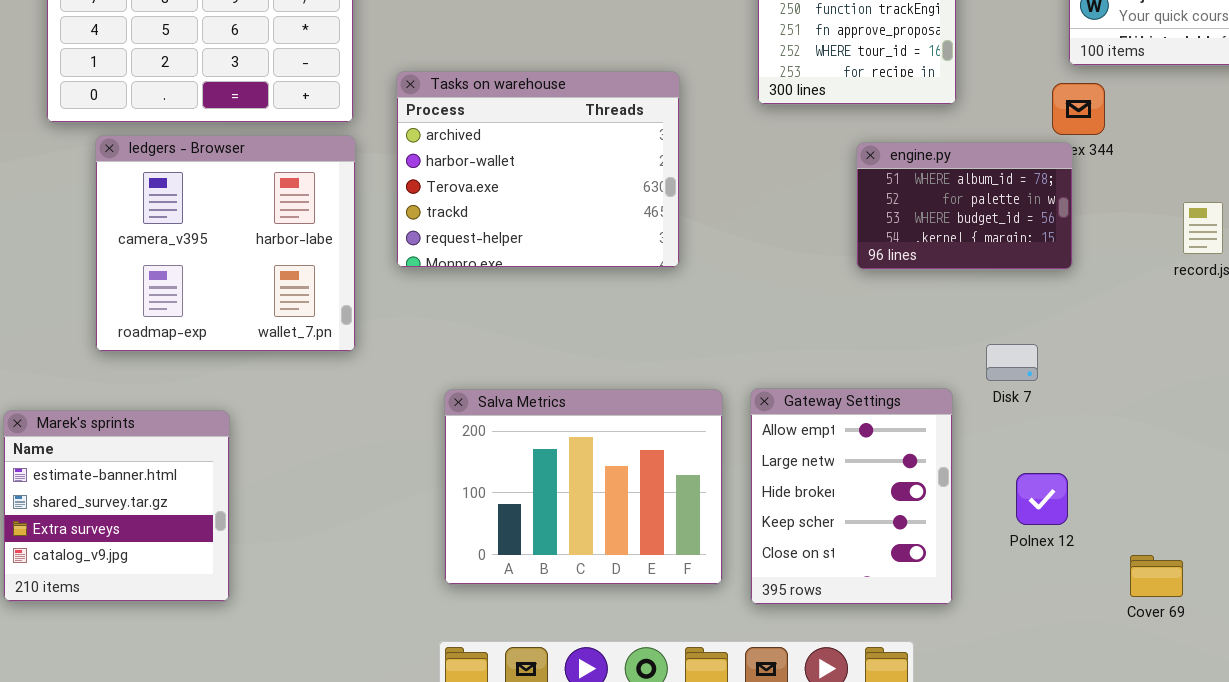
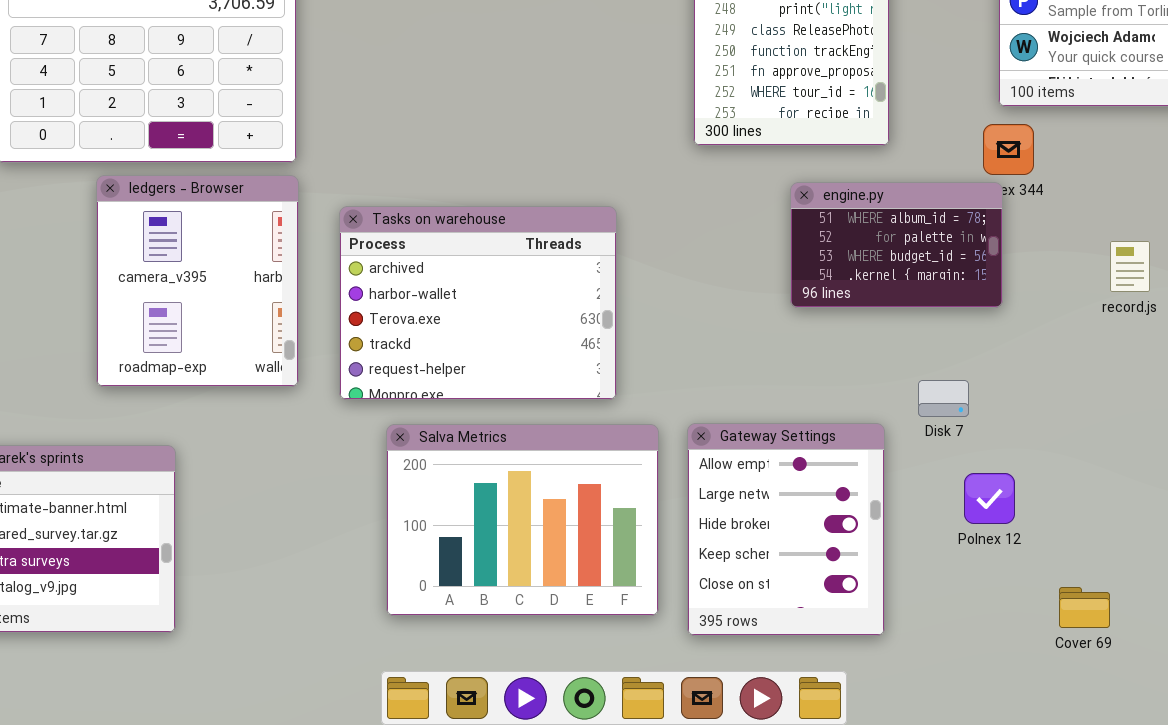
Tasks on warehouse: [396,71,680,268] -> [339,206,617,400], moved
ledgers - Browser: [95,135,356,352] -> [96,175,299,387], resized
Polnex 12: [1016,473,1068,525] -> [964,473,1015,524], moved

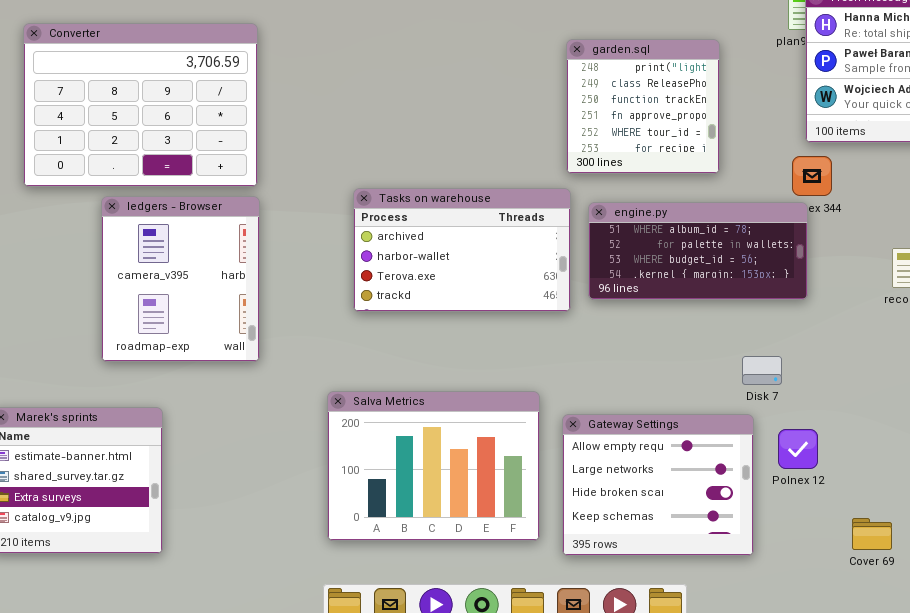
engine.py: [790,182,1003,308] -> [588,202,808,300], resized
Tasks on warehouse: [339,206,617,400] -> [353,188,571,312], moved, resized
Gateway Settings: [687,423,885,636] -> [562,414,754,556], resized

